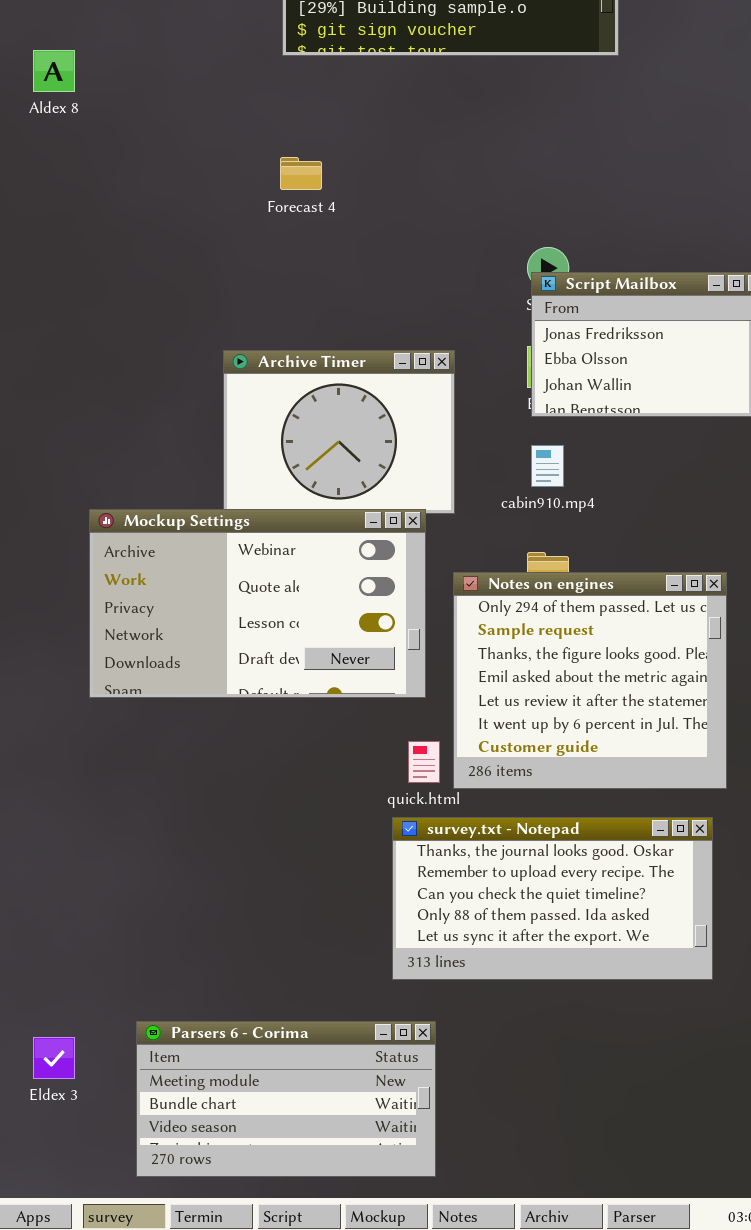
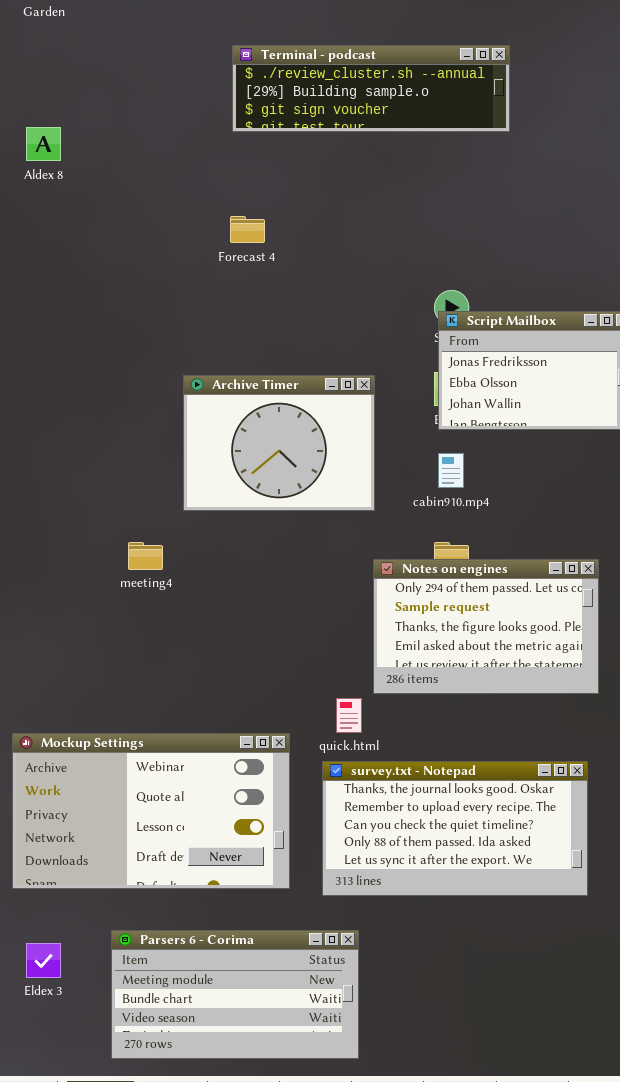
Mockup Settings: [89,509,426,698] -> [12,733,290,889], moved
Notes on engines: [453,572,727,789] -> [373,559,599,694], resized

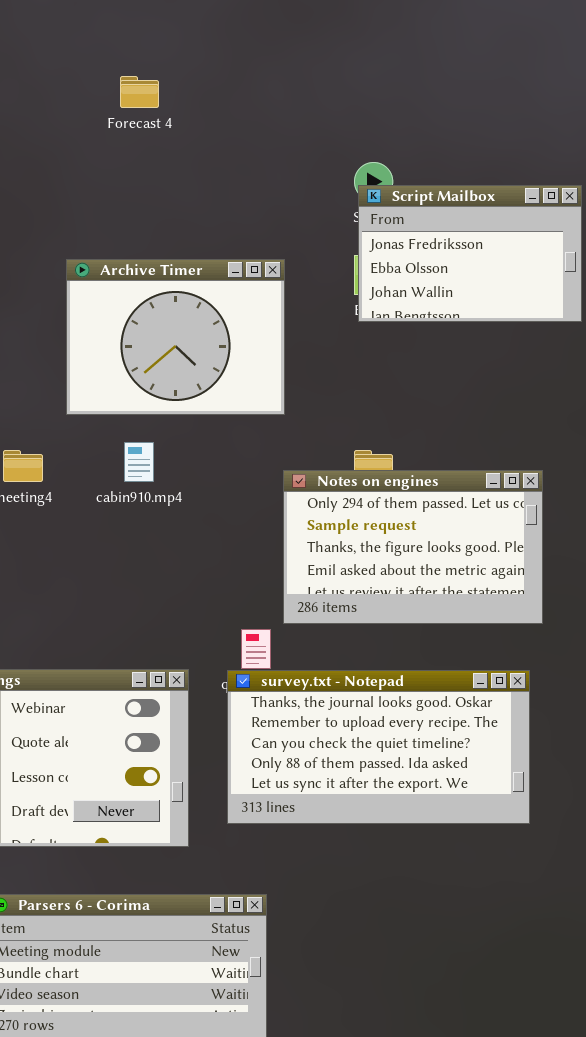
cabin910.mp4: [438,453,464,488] -> [124,442,154,482], moved
survey.txt - Notepad: [322,761,588,896] -> [227,670,530,824], moved

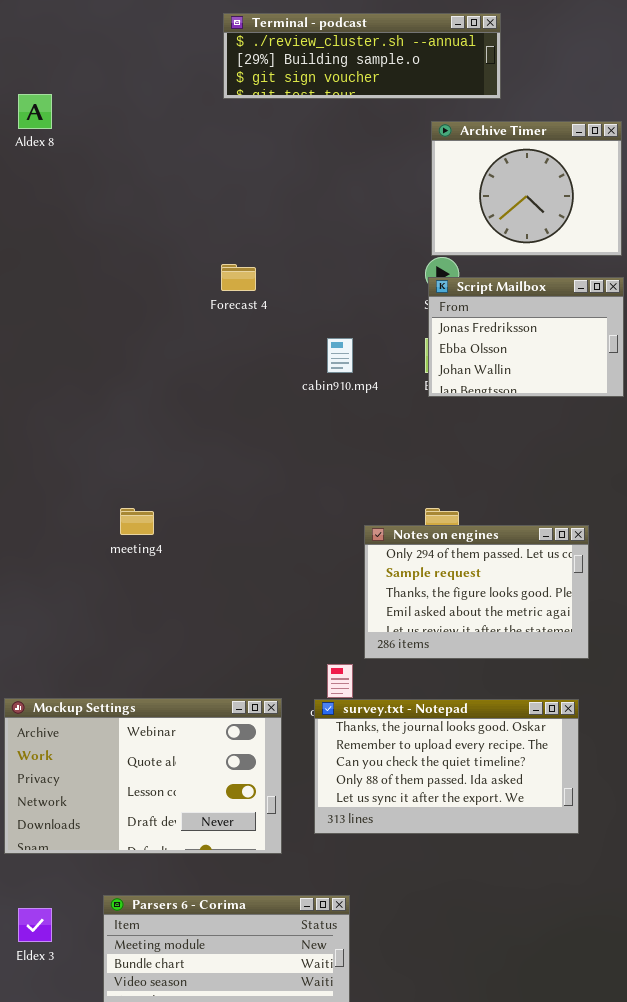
Forecast 4: [120,76,159,108] -> [221,264,256,291], moved
Archive Timer: [66,259,285,415] -> [431,121,622,256], moved
cabin910.mp4: [124,442,154,482] -> [327,338,353,373], moved

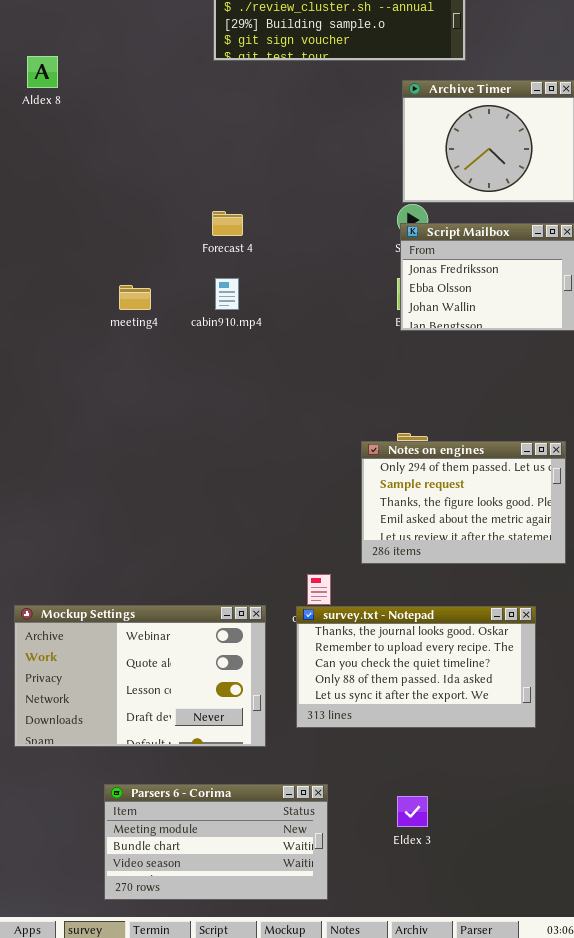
cabin910.mp4: [327,338,353,373] -> [215,278,239,310], moved
meeting4: [120,508,154,535] -> [119,285,151,310], moved
Notes on engines: [364,525,589,659] -> [361,441,566,564], moved
Eldex 3: [18,908,52,942] -> [397,796,428,827], moved

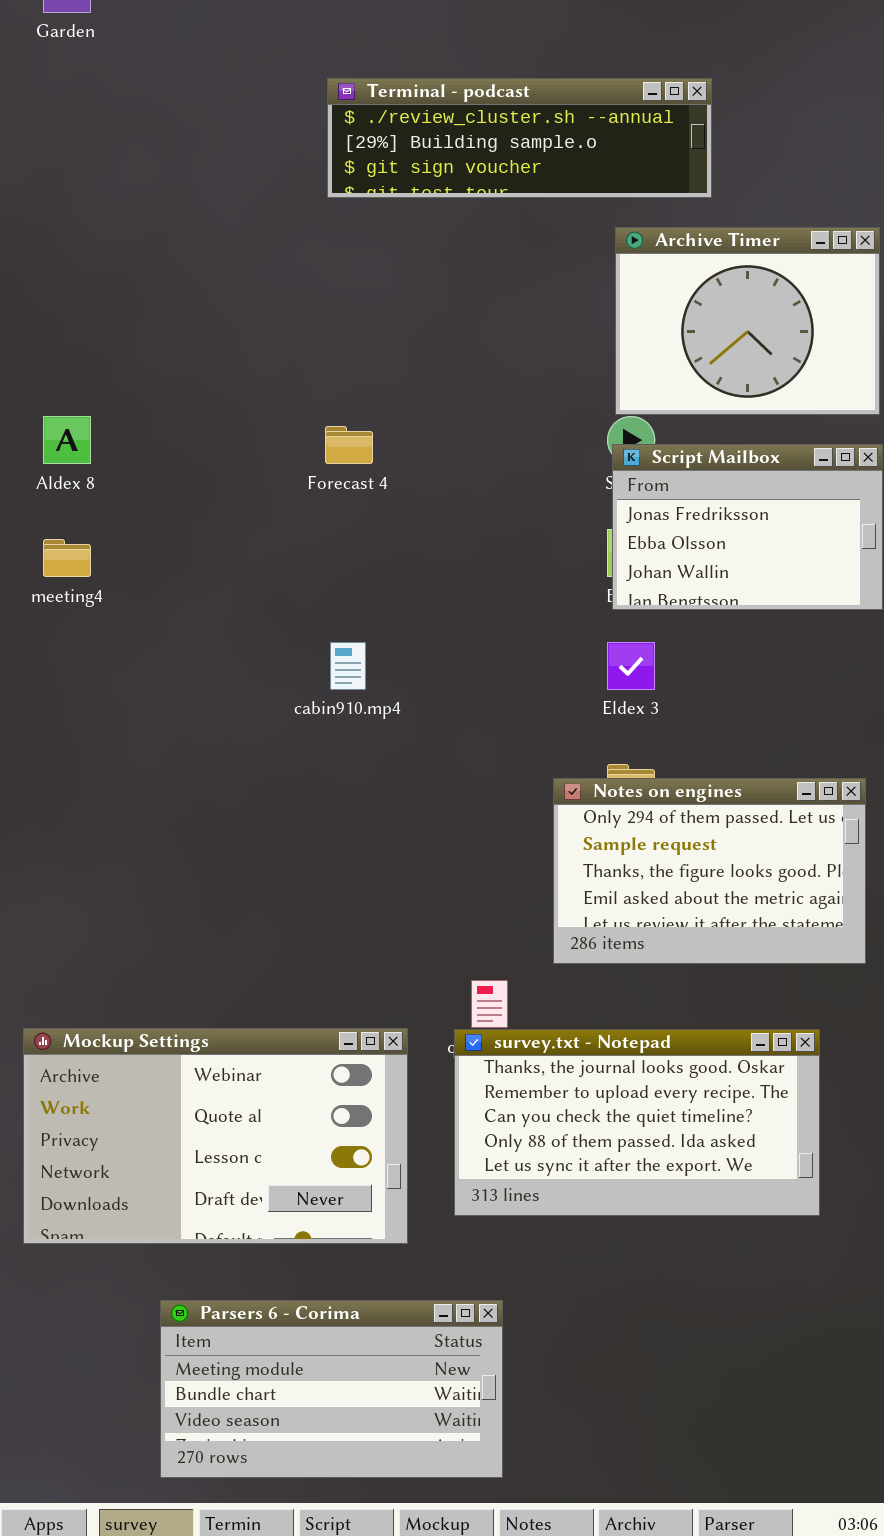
Aldex 8: [27,56,58,88] -> [43,416,91,464], moved
cabin910.mp4: [215,278,239,310] -> [330,642,366,690], moved
meeting4: [119,285,151,310] -> [43,539,91,577], moved
Eldex 3: [397,796,428,827] -> [607,642,655,690], moved

